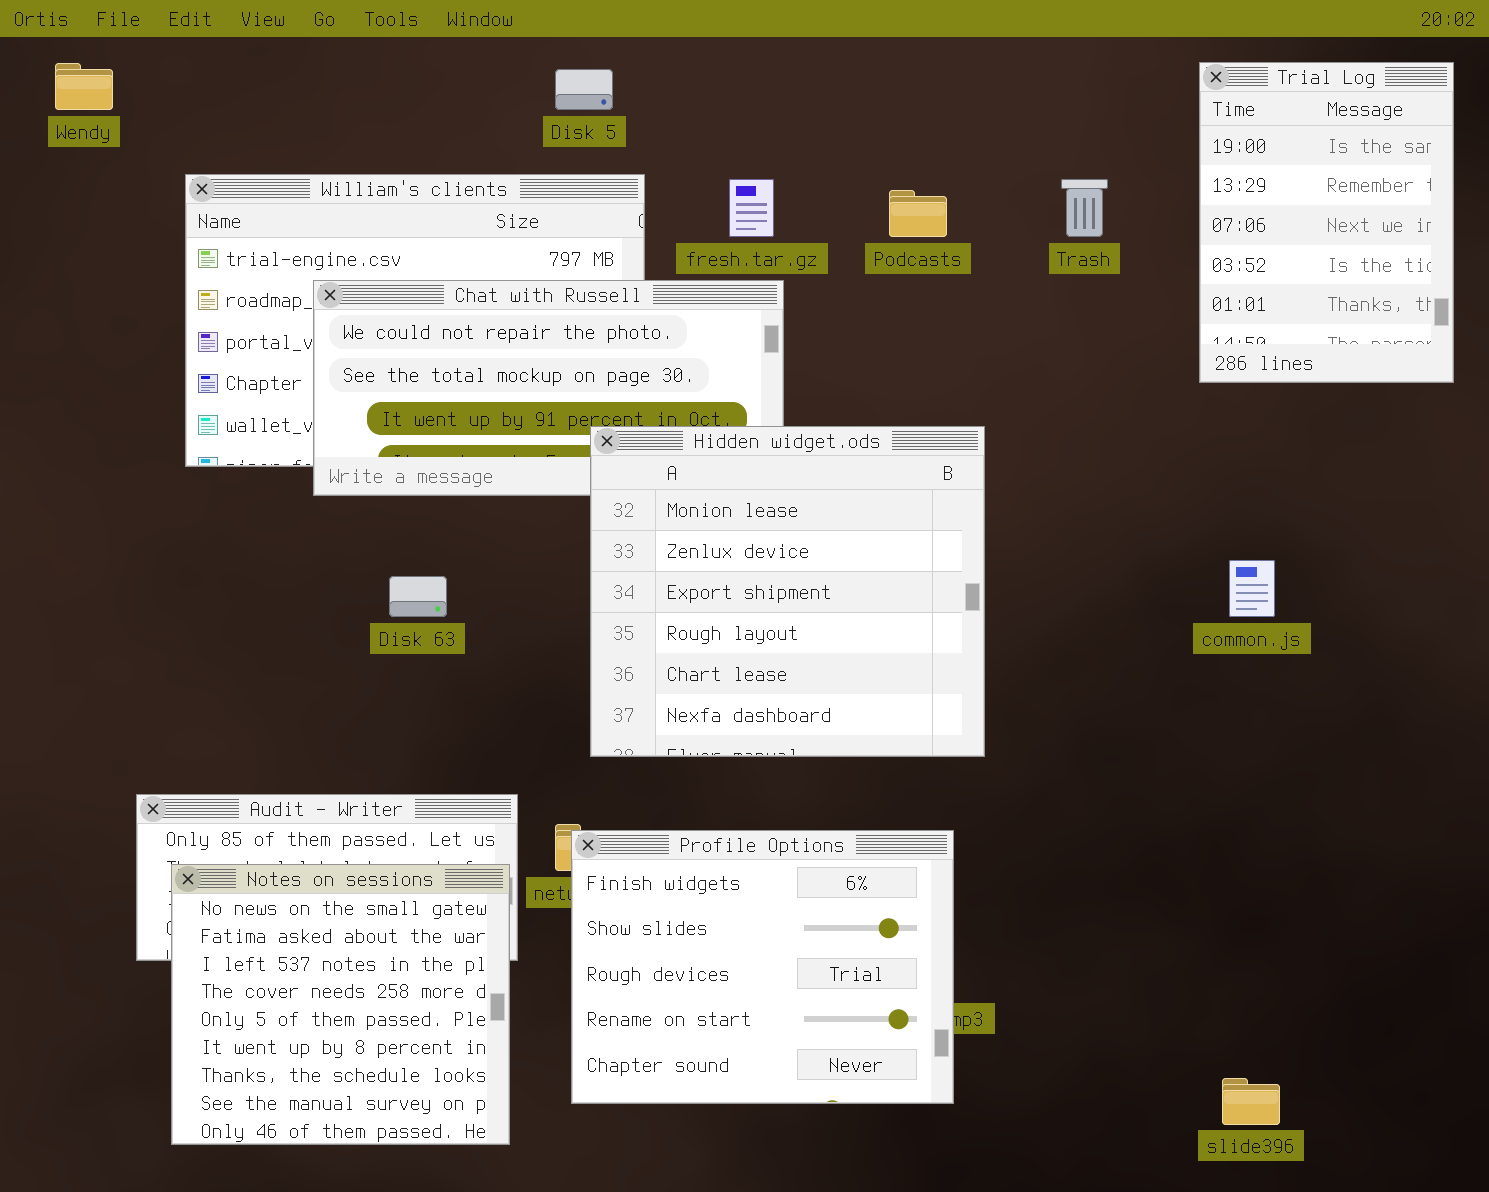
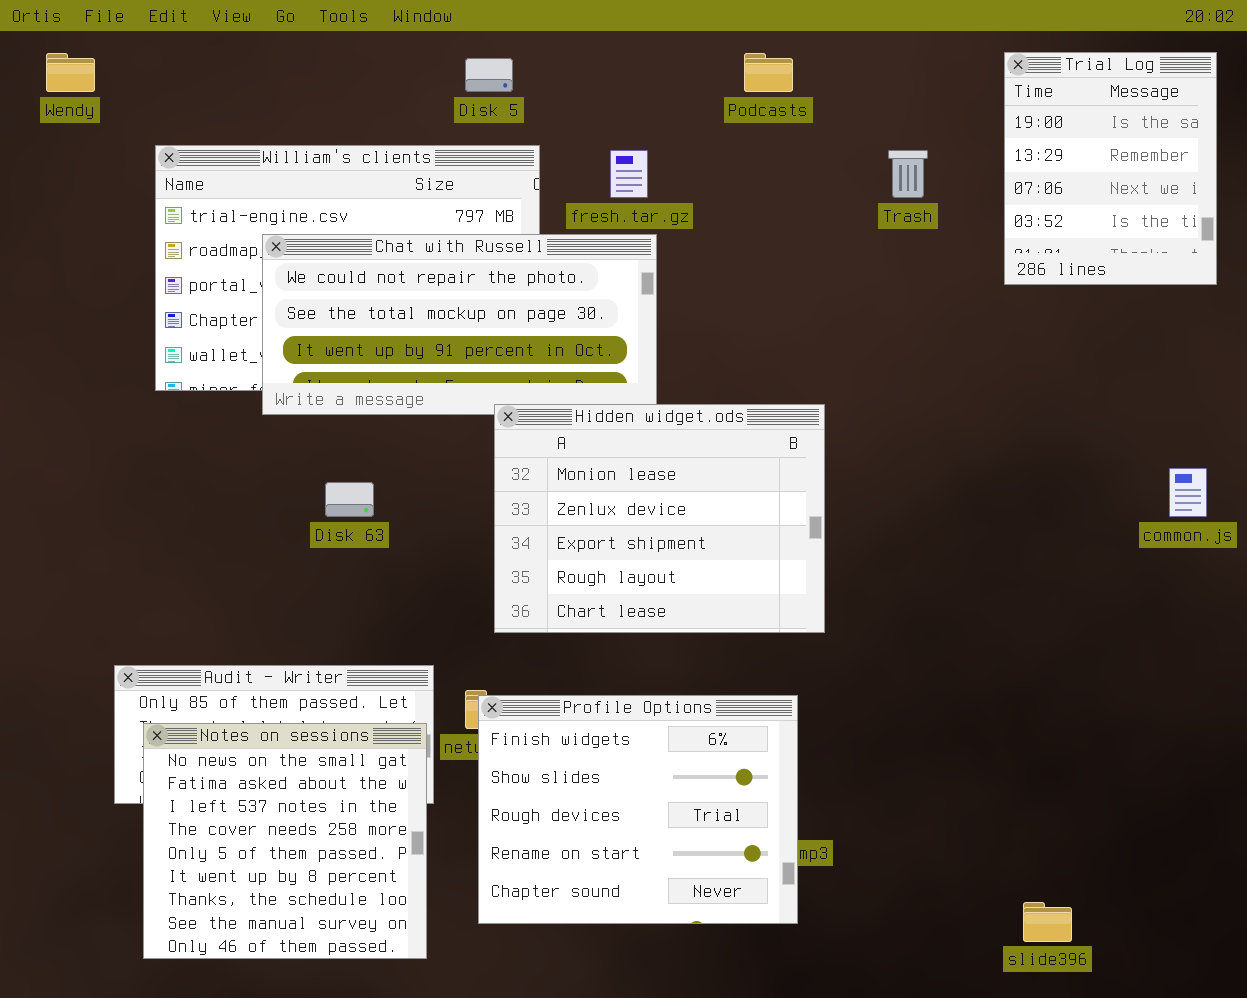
Trial Log: [1199,62,1454,383] -> [1004,52,1217,285], resized
Podcasts: [889,190,947,237] -> [744,53,793,92], moved
Hidden widget.ods: [590,426,985,757] -> [494,404,825,633], resized
common.js: [1229,560,1275,617] -> [1169,468,1207,517], moved

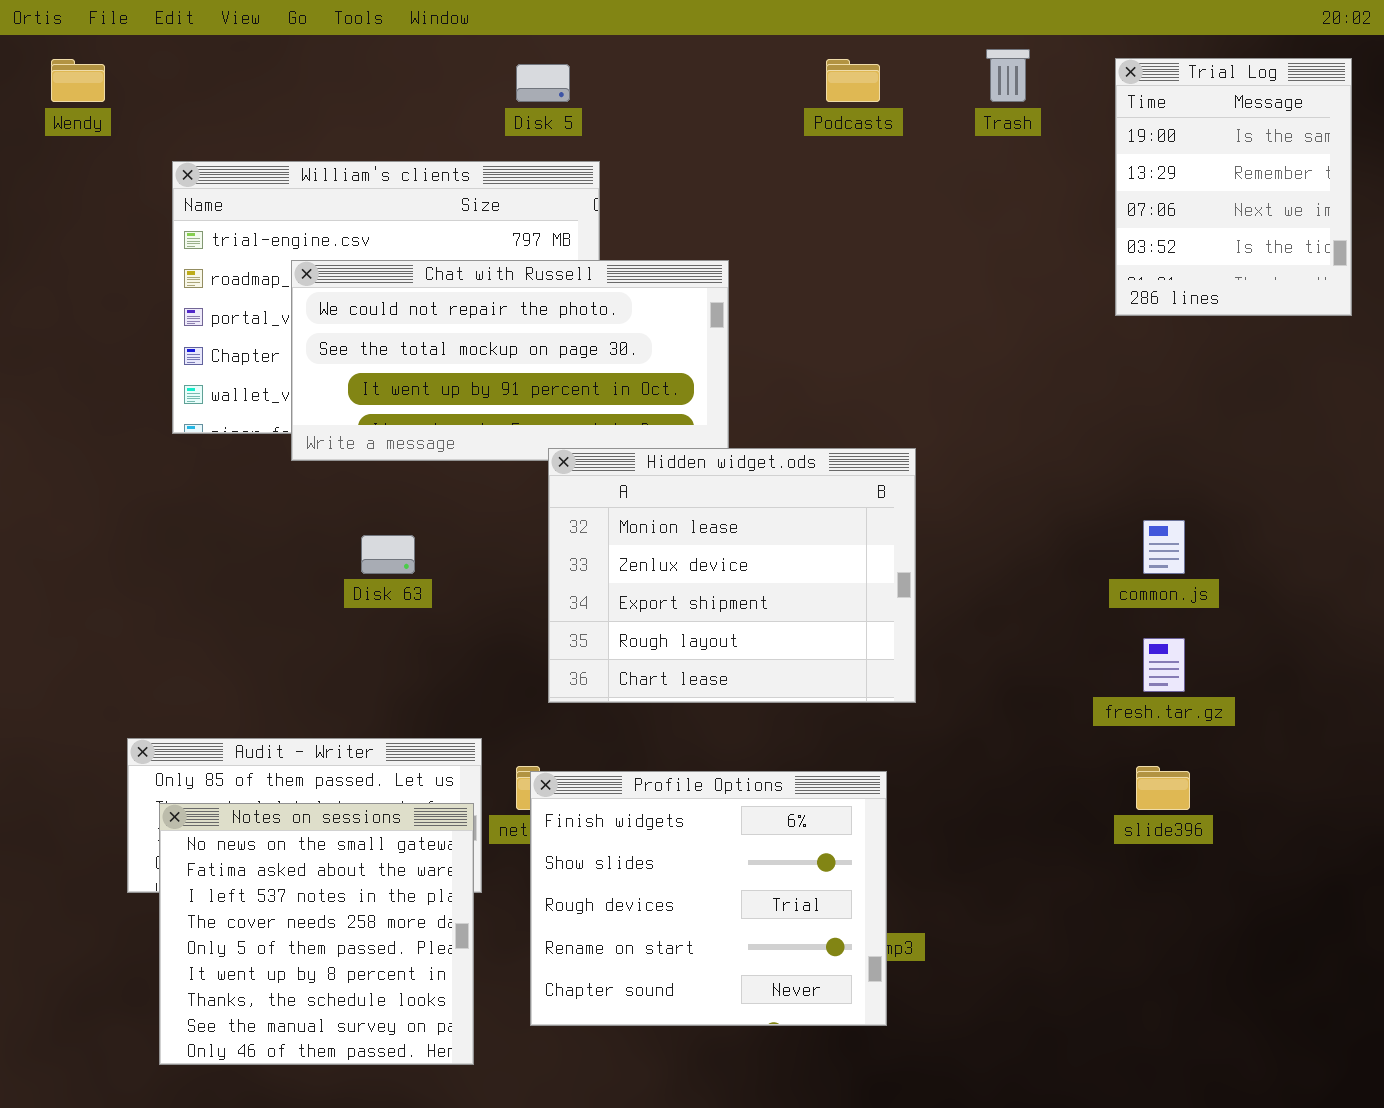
fresh.tar.gz: [610,150,648,198] -> [1143,638,1185,692], moved
Trash: [888,150,928,198] -> [986,49,1030,102], moved
common.js: [1169,468,1207,517] -> [1143,520,1185,574], moved
slide396: [1023,902,1072,942] -> [1136,766,1190,810], moved

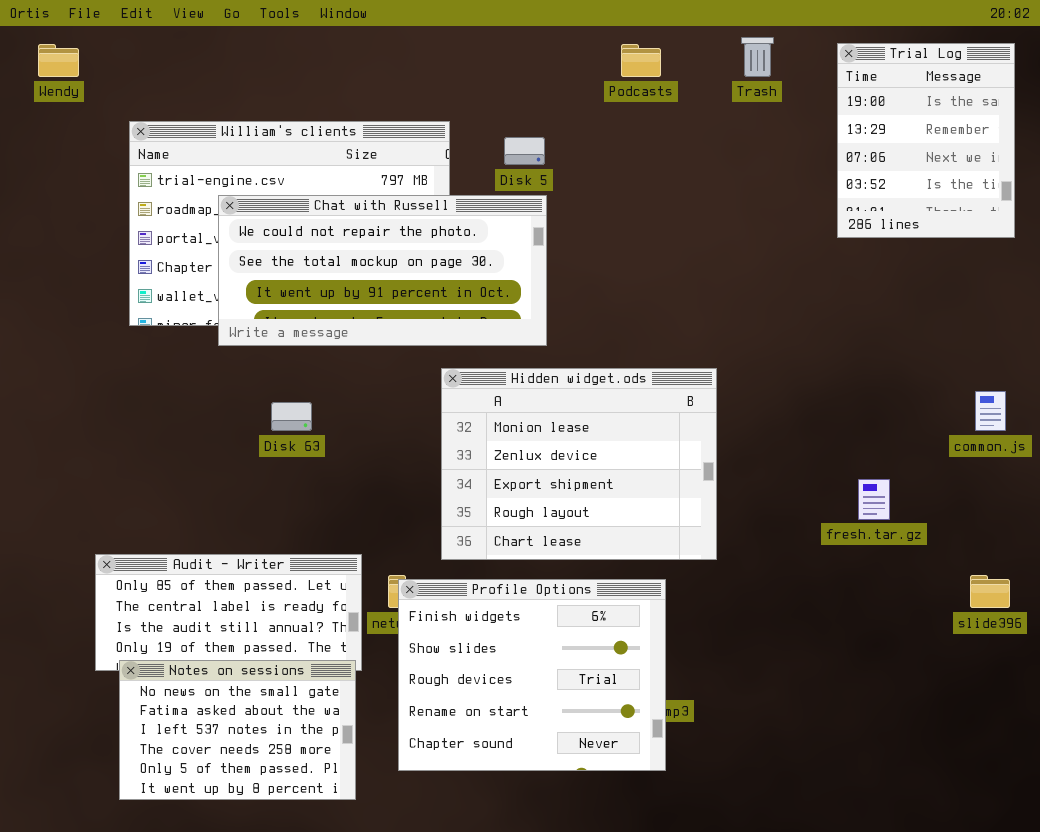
Disk 5: [516,64,570,102] -> [504,137,545,165], moved
Hidden widget.ods: [548,448,916,703] -> [441,368,717,560], moved
common.js: [1143,520,1185,574] -> [975,391,1006,431], moved
slide396: [1136,766,1190,810] -> [970,575,1010,608], moved
Notes on sessions: [159,803,474,1065] -> [119,660,356,800], resized

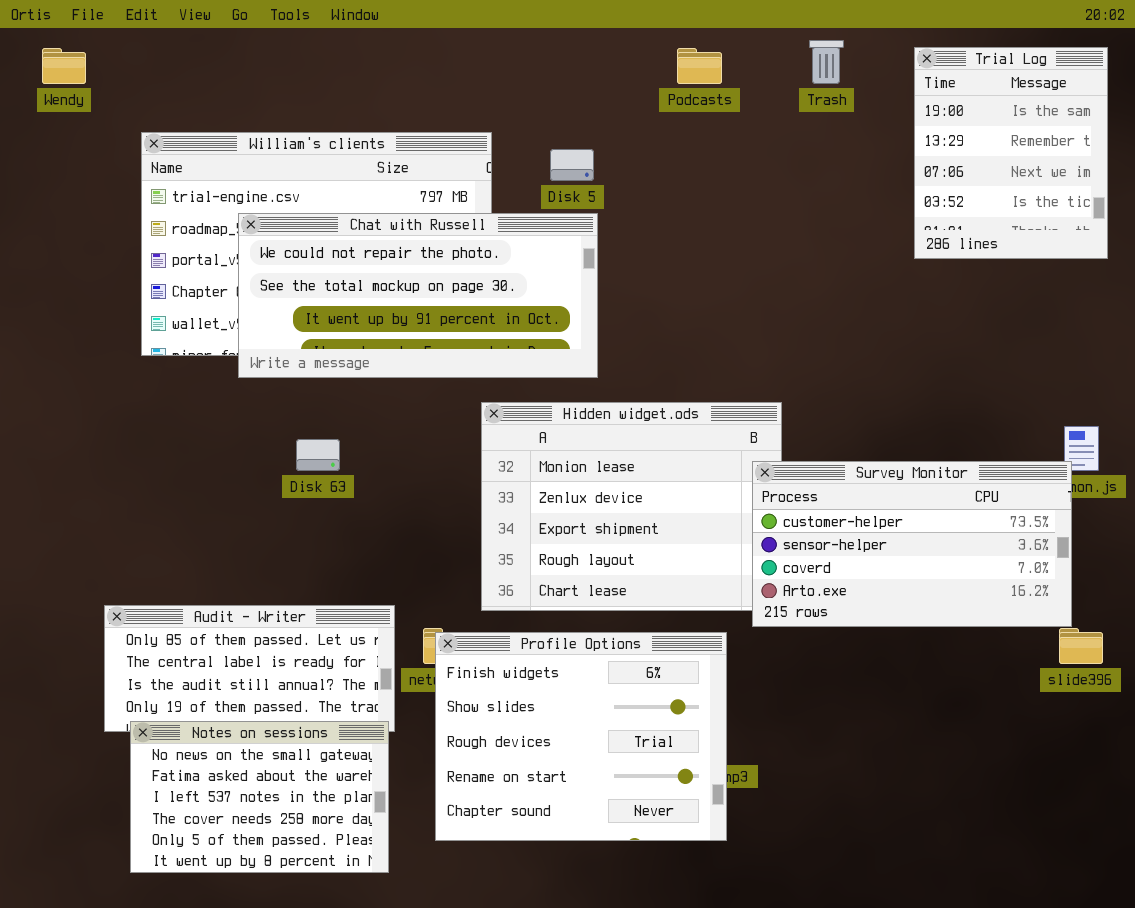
Survey Monitor: none -> [752,461,1072,627], opened

